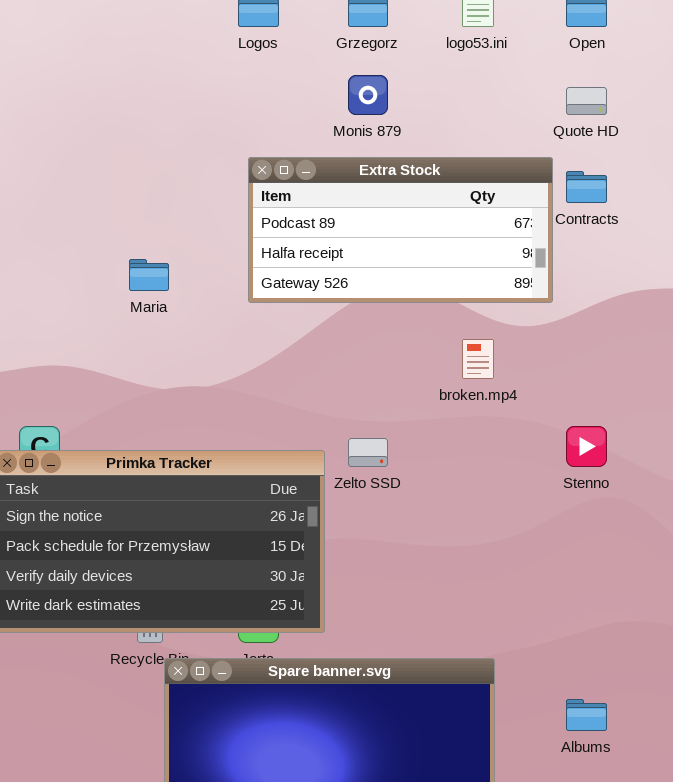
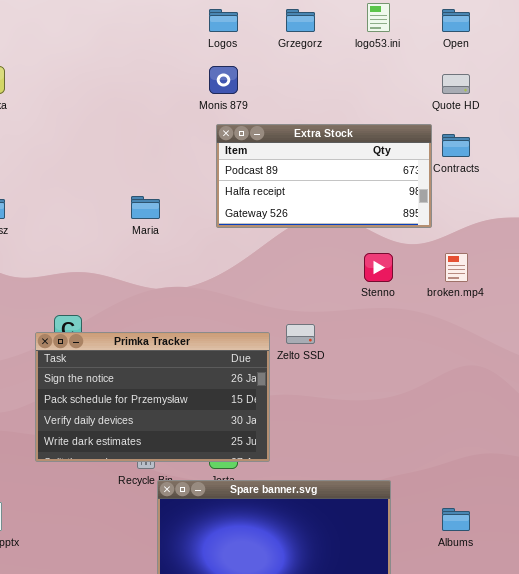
Monis 879: [348,75,388,115] -> [209,66,238,94], moved
broken.mp4: [462,339,494,379] -> [445,253,468,282], moved
Stenno: [566,426,607,467] -> [364,253,393,282], moved

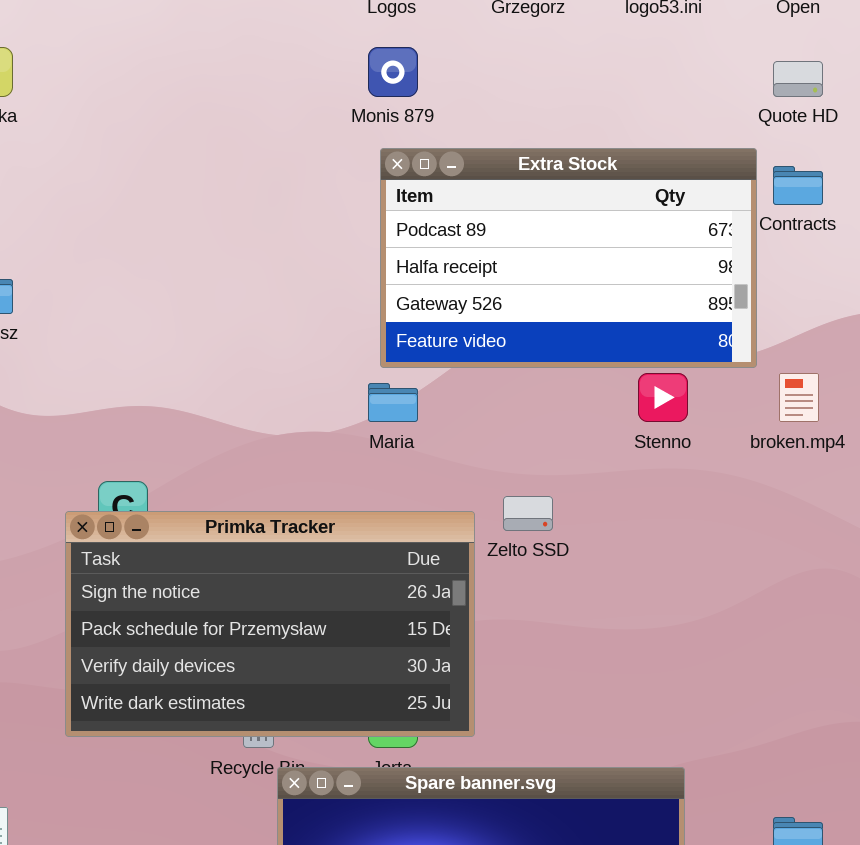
Extra Stock: [216,124,432,228] -> [380,148,757,368], resized
Maria: [131,196,160,219] -> [368,383,418,422], moved

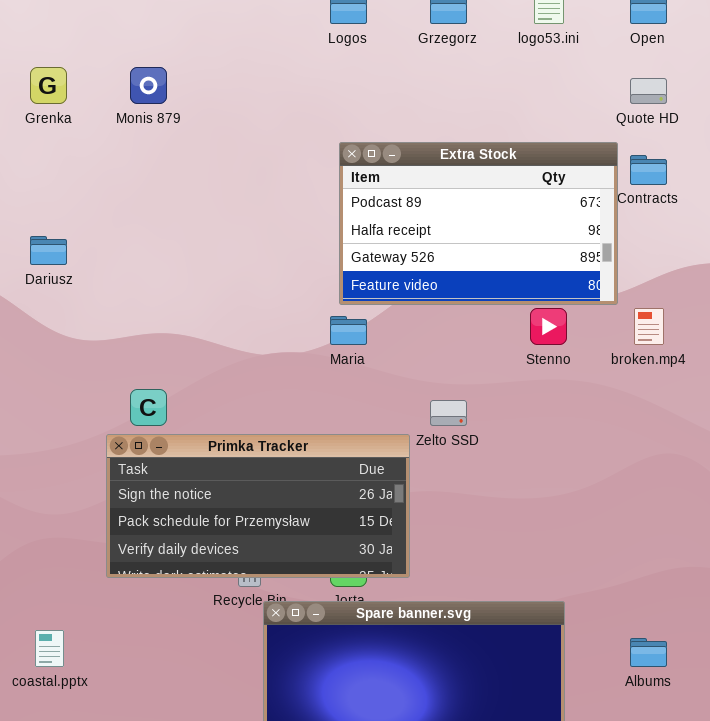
Monis 879: [368,47,418,97] -> [130,67,167,104], moved
Primka Tracker: [65,511,475,737] -> [106,434,410,578], resized

